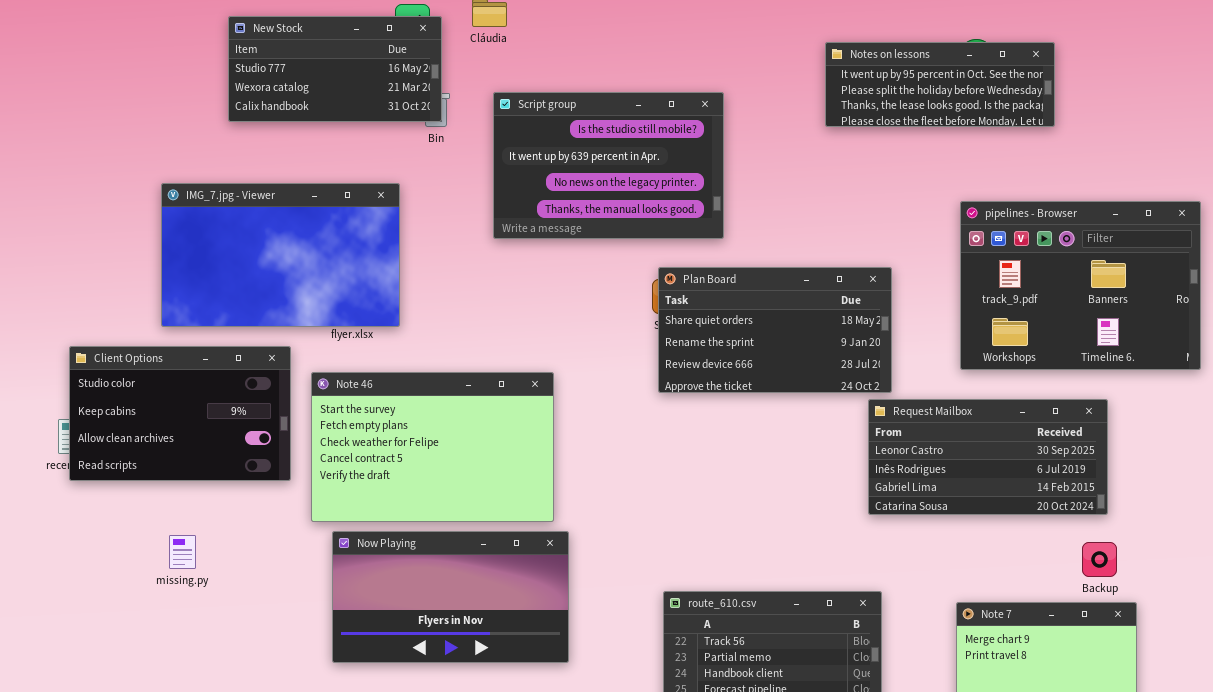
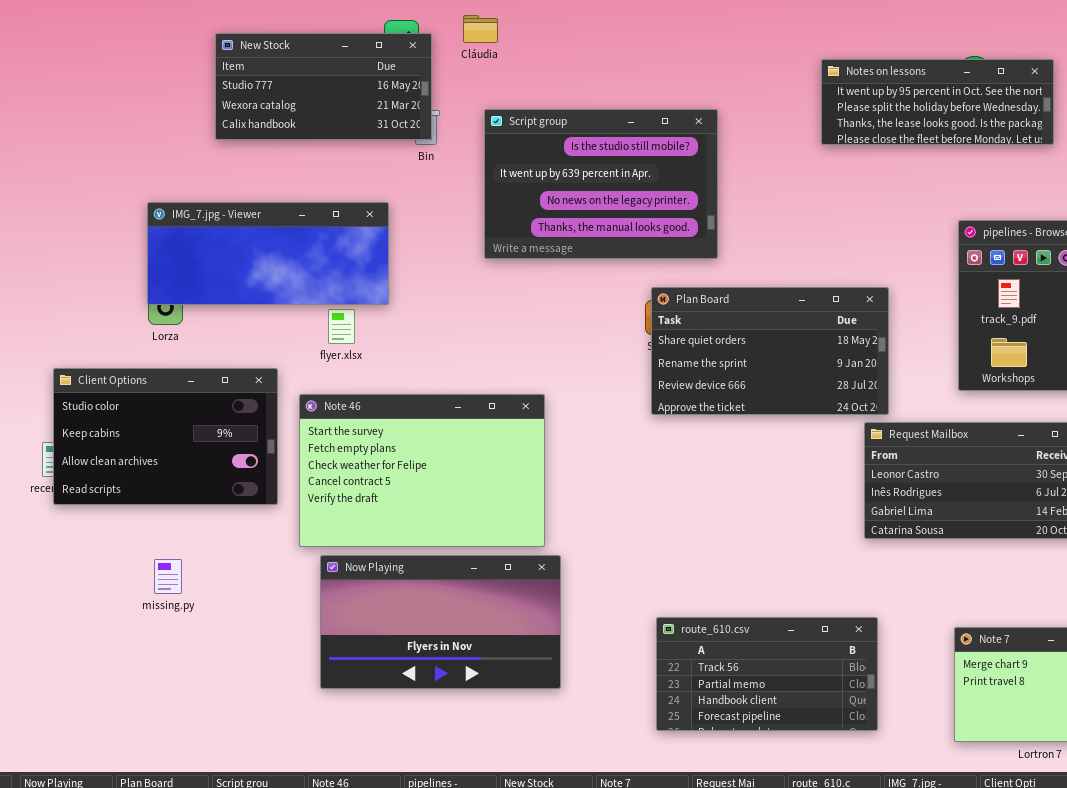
IMG_7.jpg - Viewer: [161,183,400,327] -> [147,202,389,305], resized

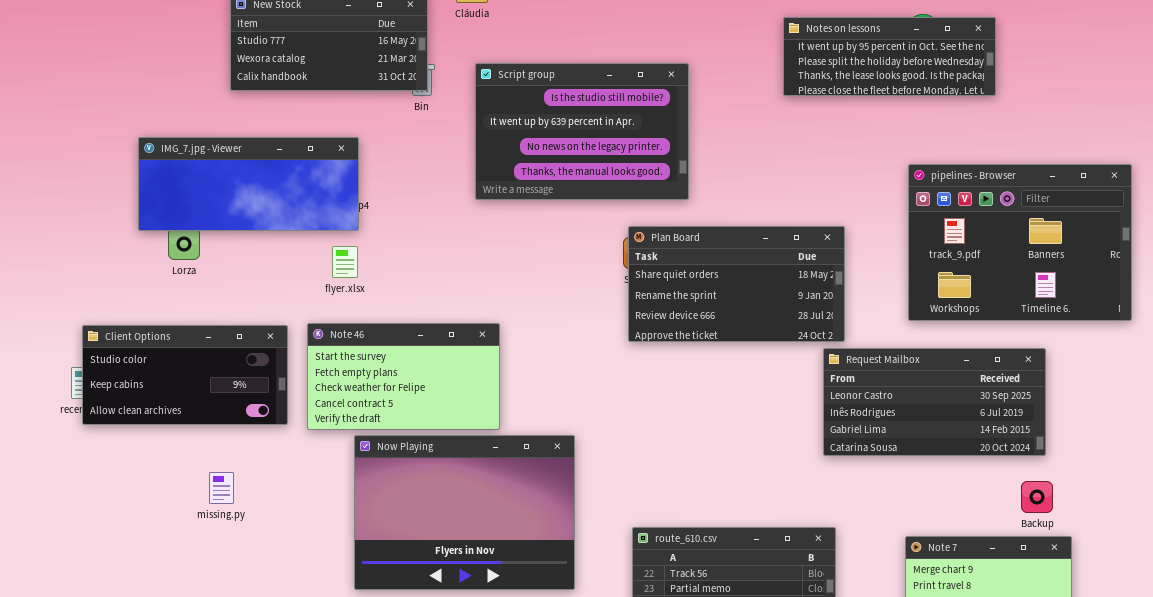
IMG_7.jpg - Viewer: [147,202,389,305] -> [138,137,359,231], moved
Client Options: [53,368,278,505] -> [82,325,288,425], resized
Note 46: [299,394,545,547] -> [307,323,500,430], resized
Now Playing: [320,555,561,689] -> [354,435,575,590], moved, resized
missing.py: [154,559,182,594] -> [209,472,234,504], moved

